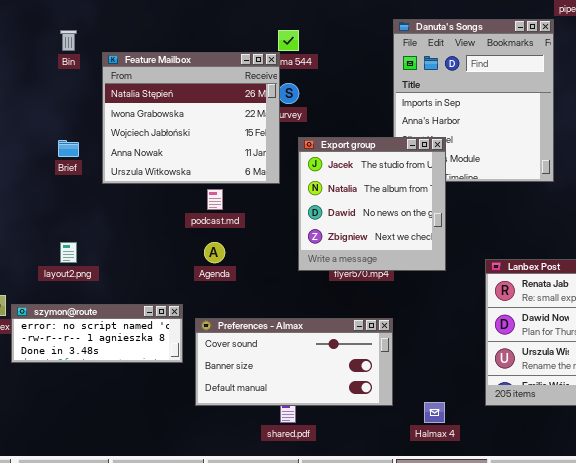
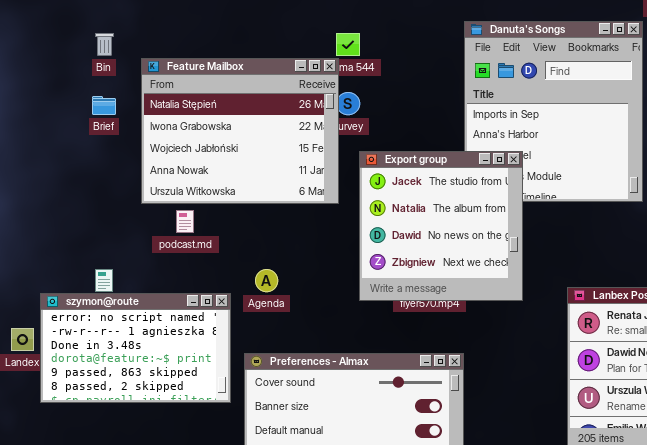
Brief: [58,140,79,157] -> [92,96,116,115], moved
podcast.md: [207,189,223,210] -> [176,210,194,233], moved
szymon@route: [11,304,183,363] -> [40,293,231,403], resized

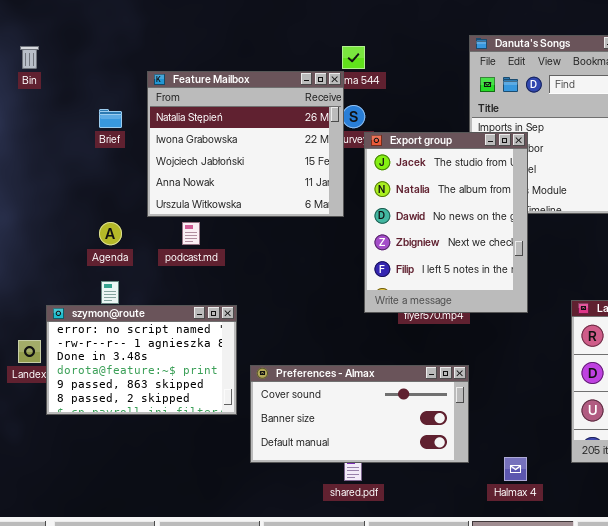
Bin: [95,33,114,56] -> [20,46,39,69], moved
Export group: [359,151,523,301] -> [364,132,528,313], resized
Agenda: [255,269,278,292] -> [99,222,122,245], moved

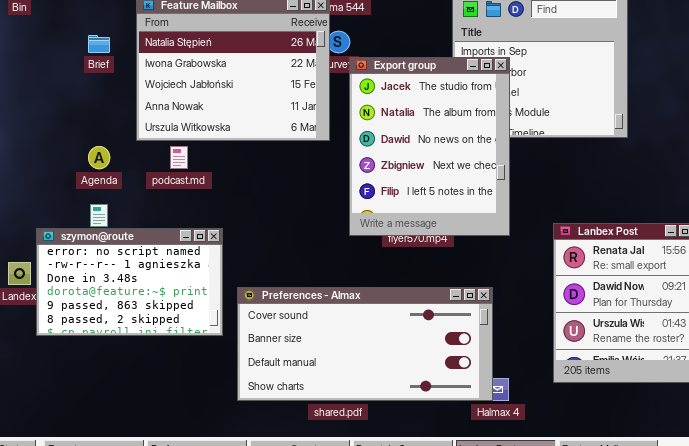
Preferences - Almax: [250,365,469,463] -> [237,287,493,401], resized

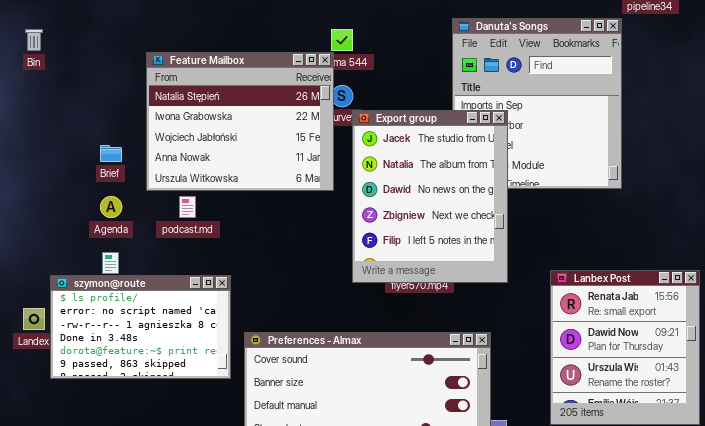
Brief: [88,35,110,53] -> [100,145,122,162], moved
szymon@route: [36,228,223,336] -> [50,275,231,379], scrolled up 1 row

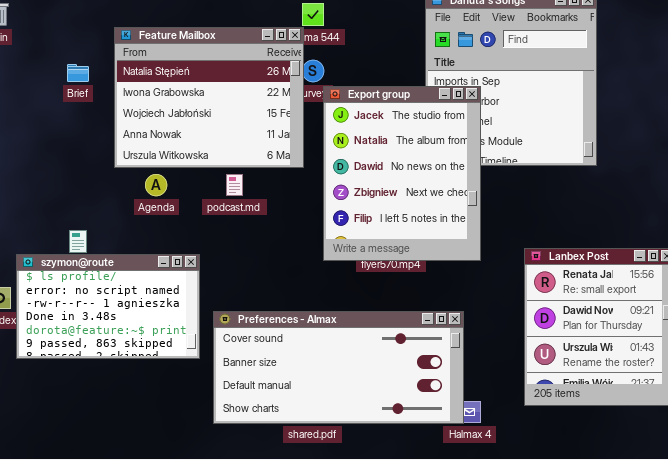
Brief: [100,145,122,162] -> [67,64,89,82], moved
Agenda: [100,196,122,218] -> [145,174,167,196], moved
podcast.md: [179,196,196,218] -> [226,174,243,196], moved

